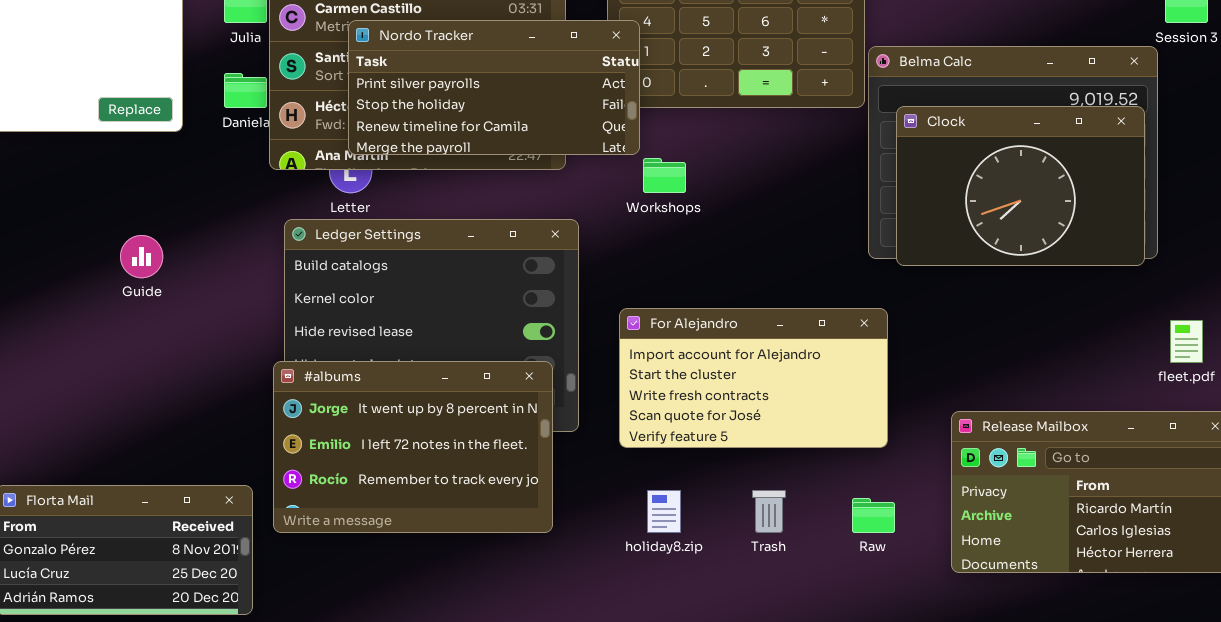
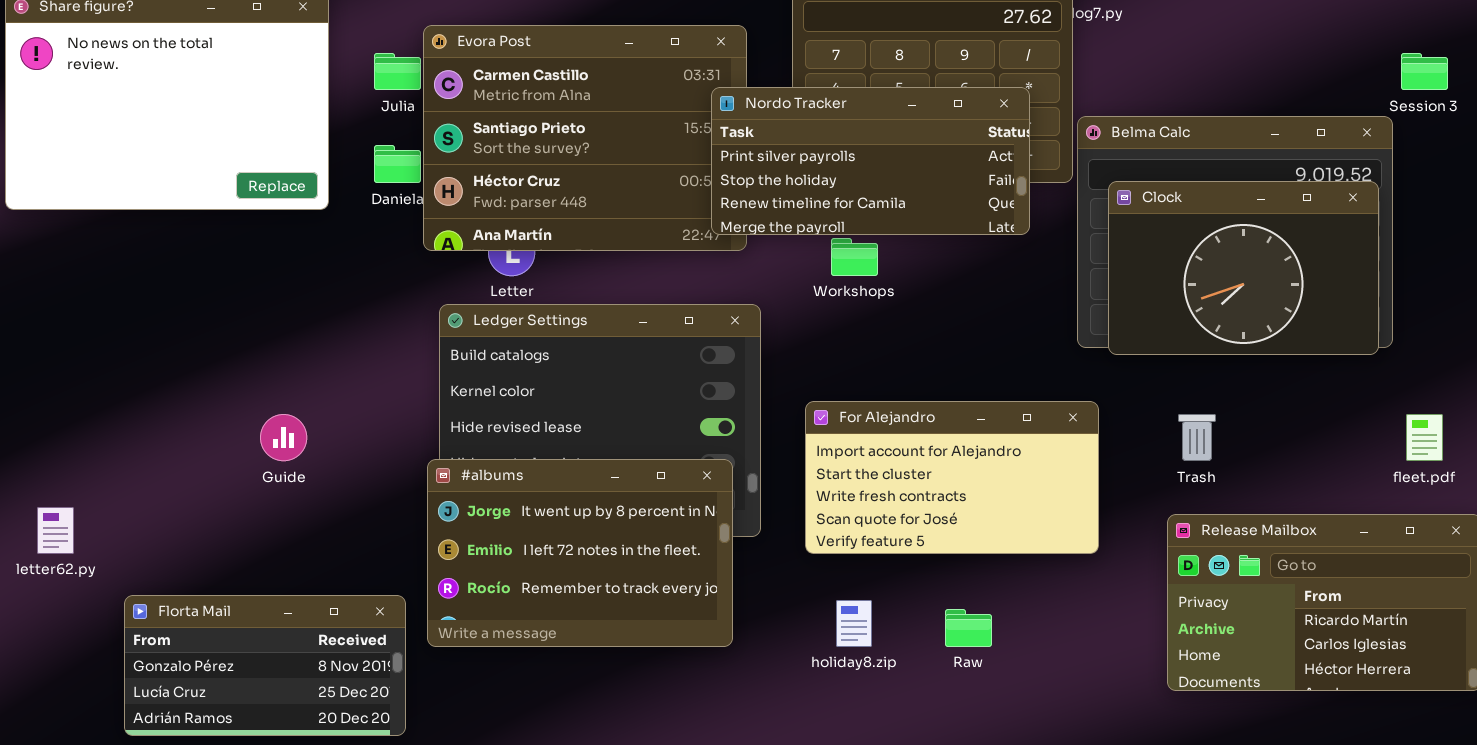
Nordo Tracker: [348,20,640,155] -> [711,87,1030,235], moved
Guide: [120,235,163,278] -> [260,414,307,461], moved
Trash: [752,490,786,533] -> [1178,414,1216,461], moved
Raw: [852,498,895,533] -> [945,609,992,647], moved

